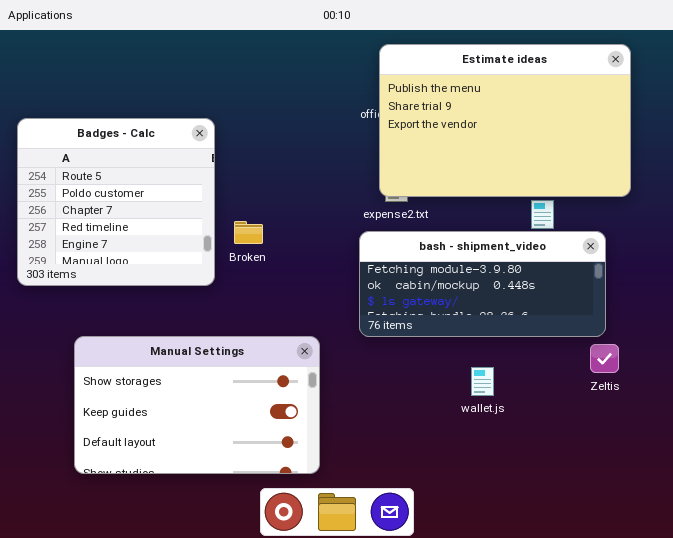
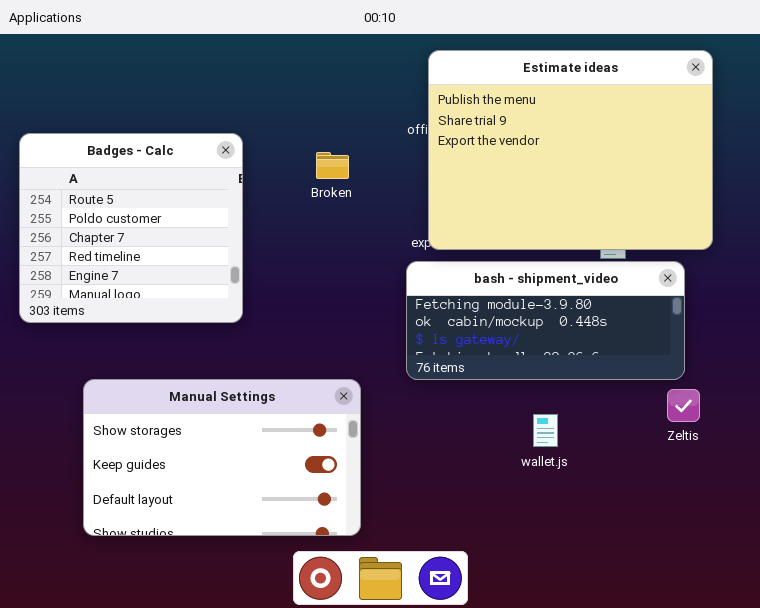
Estimate ideas: [379,44,631,197] -> [428,50,713,250], resized
Broken: [234,221,263,244] -> [316,152,349,179], moved

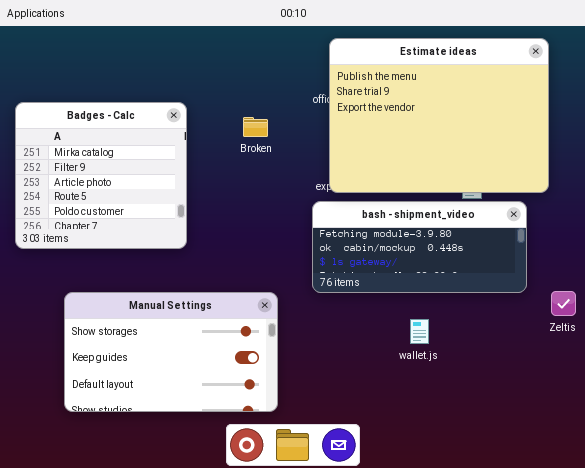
Badges - Calc: [19,133,243,323] -> [15,102,187,249], scrolled up 3 rows
Zeltis: [667,389,700,422] -> [551,291,576,316], moved

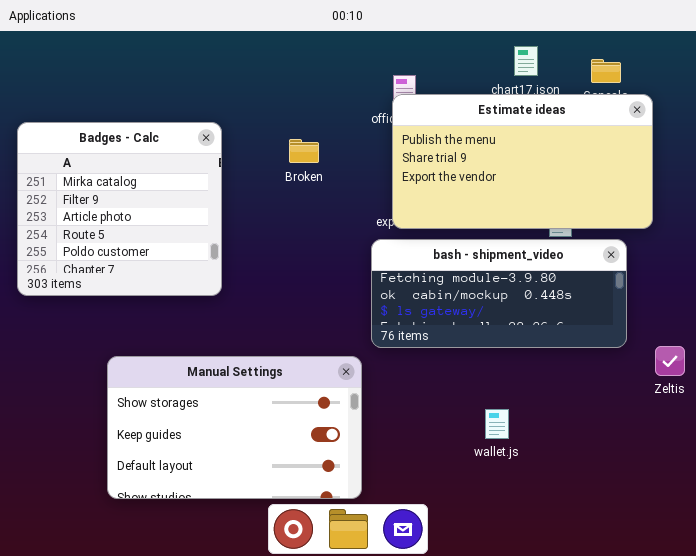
Estimate ideas: [329,38,549,193] -> [392,94,653,229], resized
Manual Settings: [64,292,278,412] -> [107,356,362,499], moved
wallet.js: [410,319,429,344] -> [485,409,509,439], moved

